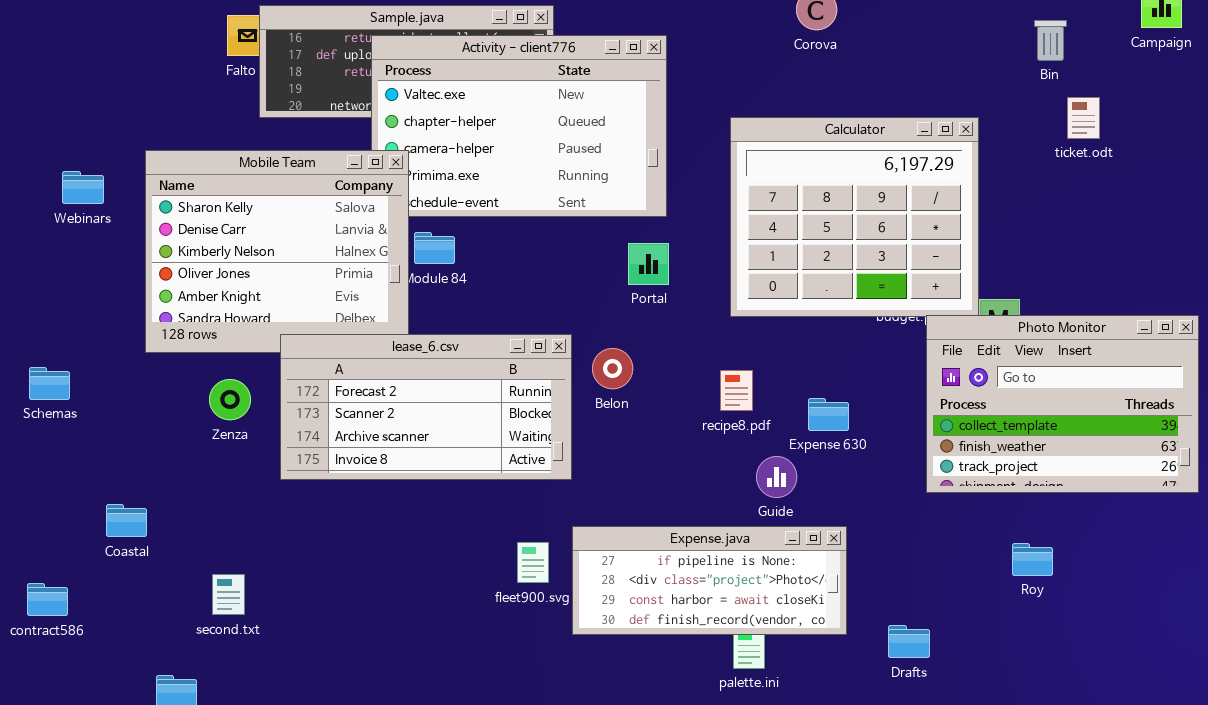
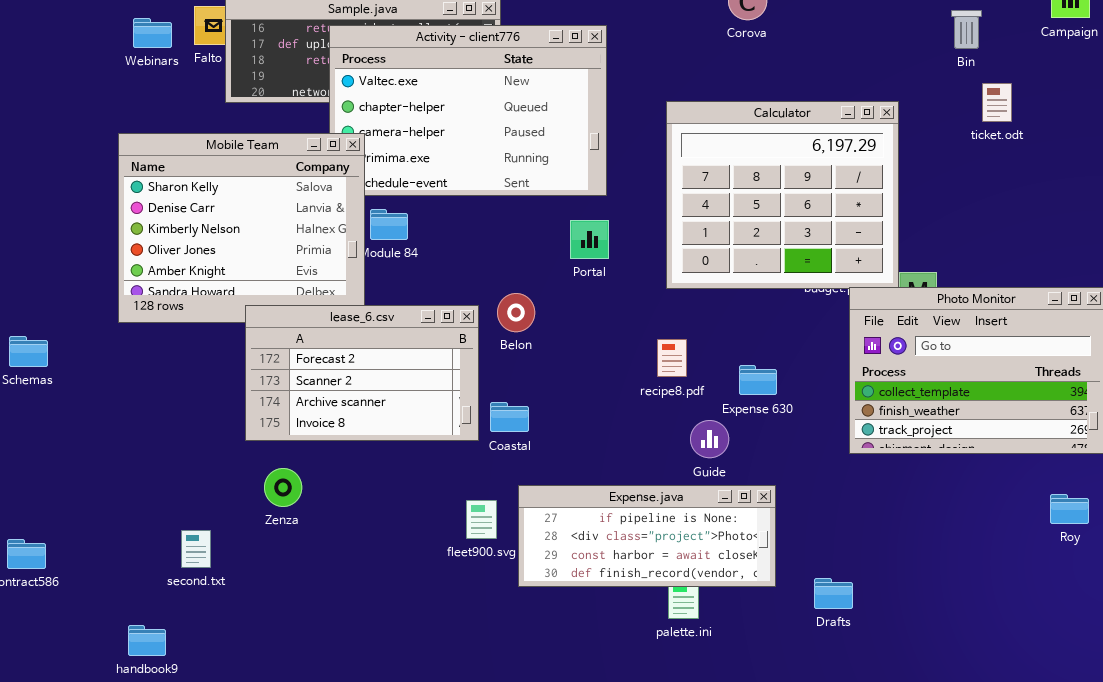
Webinars: [62,171,104,204] -> [133,18,172,48], moved
lease_6.csv: [280,334,572,480] -> [245,305,479,441], resized
Belon: [592,348,633,389] -> [497,293,535,332], moved
Zenza: [209,379,251,420] -> [264,468,302,507], moved
Coastal: [106,504,147,537] -> [490,402,529,432], moved
Roy: [1012,543,1053,576] -> [1050,494,1089,524], moved

